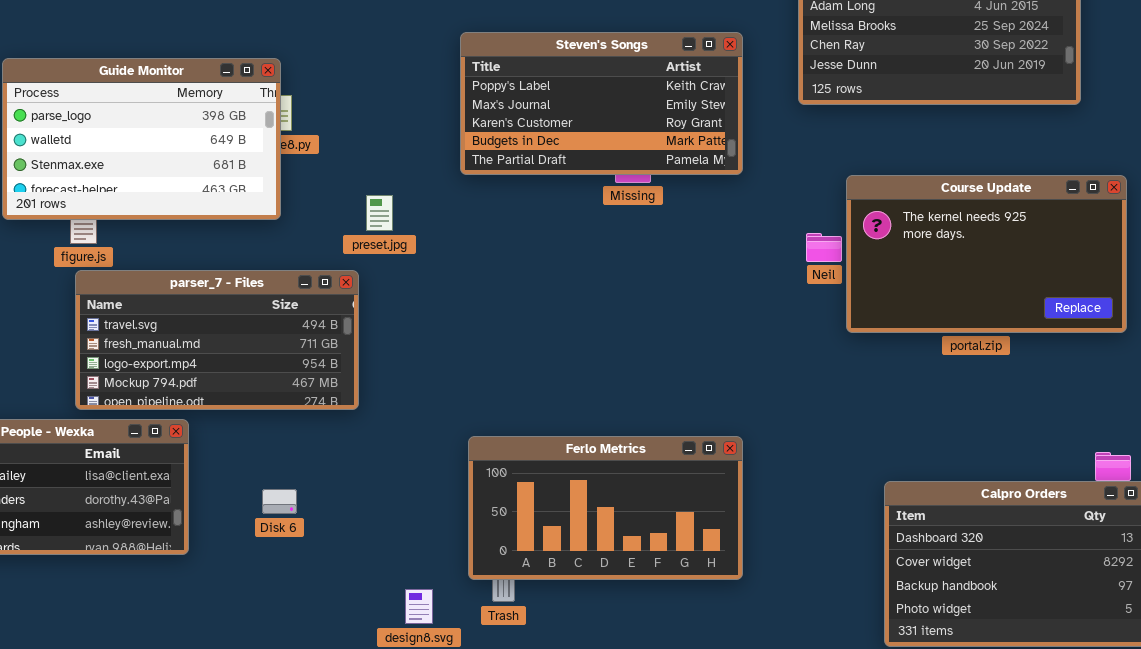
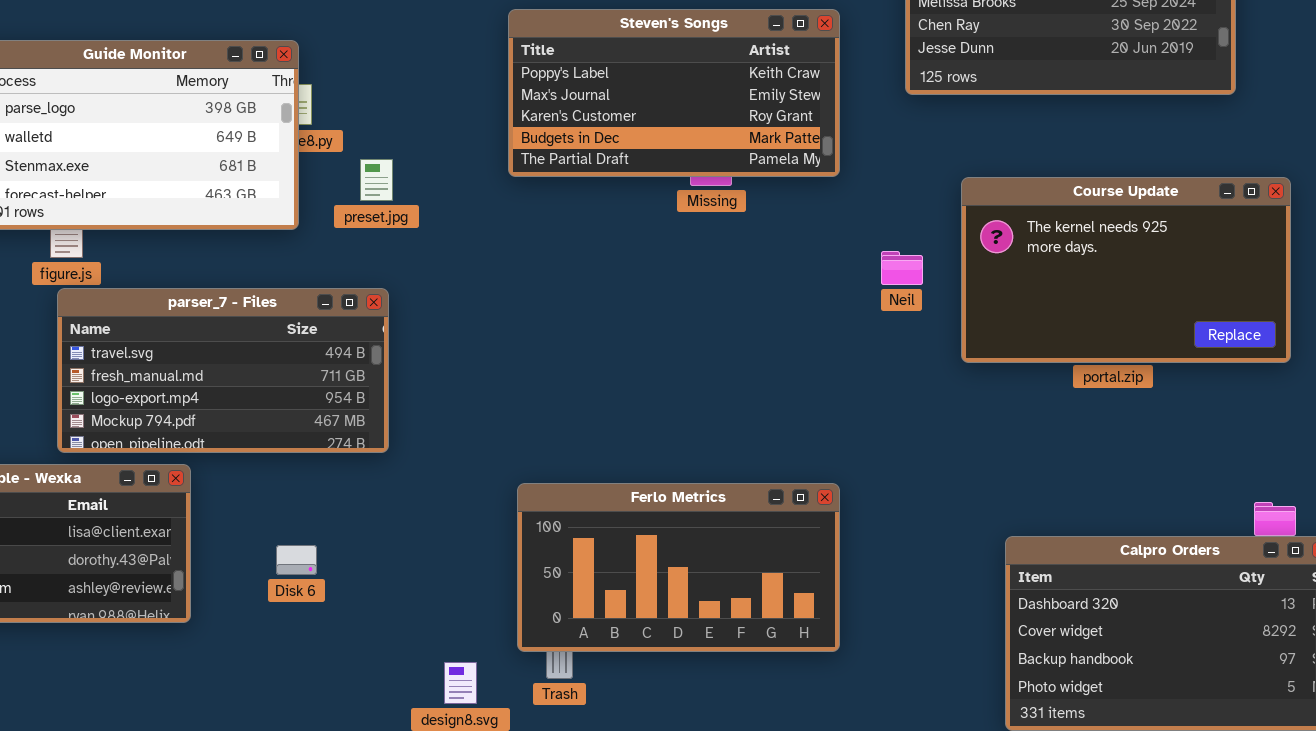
preset.jpg: [366,195,393,231] -> [360,159,393,201], moved
Neil: [806,233,842,262] -> [881,251,923,285], moved

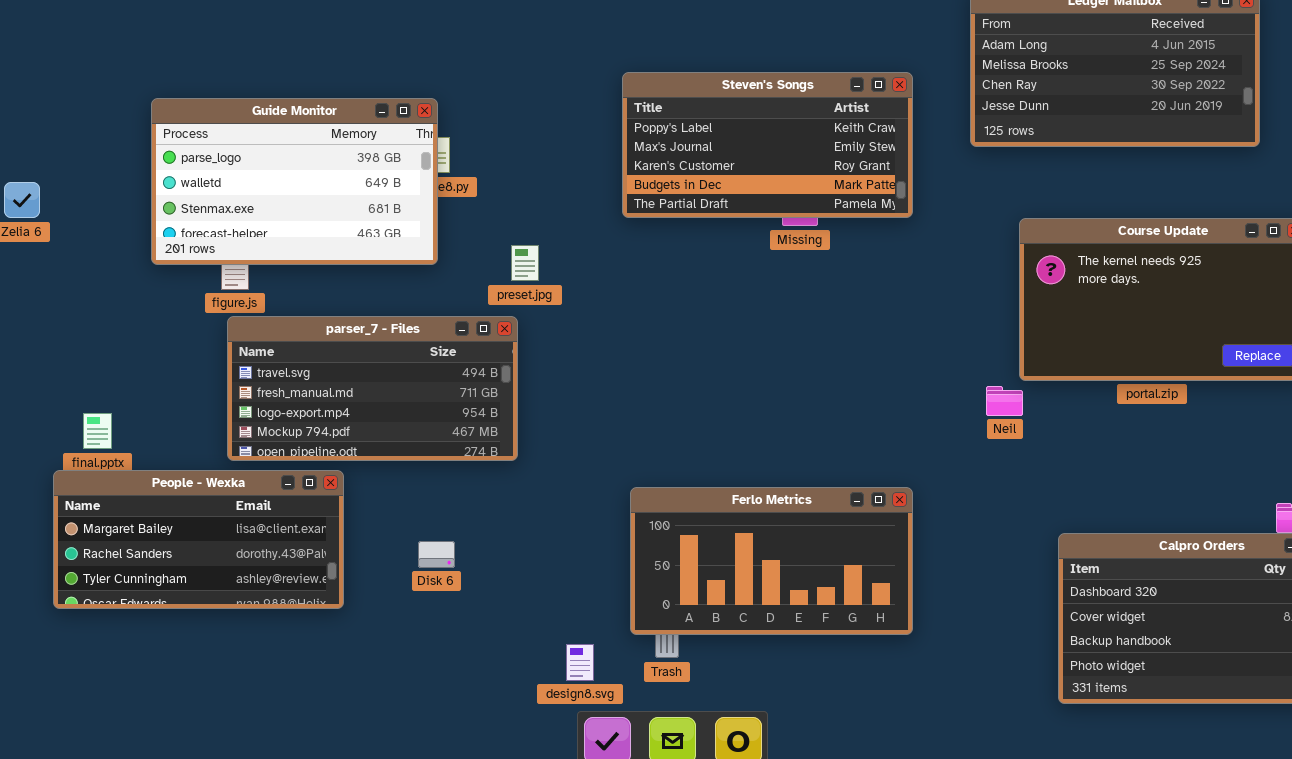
preset.jpg: [360,159,393,201] -> [511,245,539,281], moved
Neil: [881,251,923,285] -> [986,386,1023,416], moved

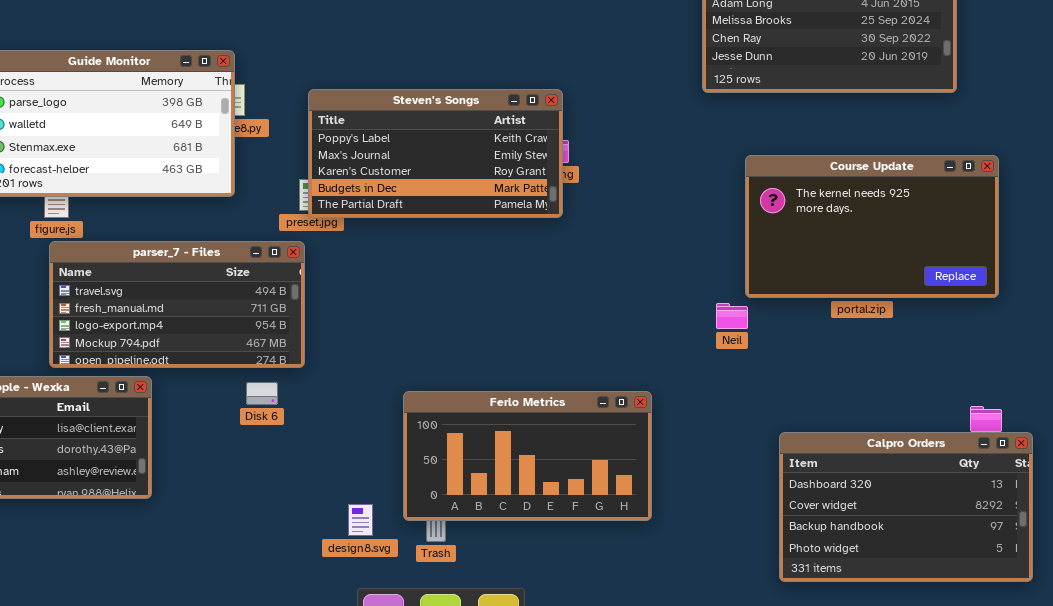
Steven's Songs: [622,72,913,218] -> [308,89,563,218], moved
Disk 6: [418,541,455,568] -> [246,382,278,405], moved
design8.svg: [566,644,594,681] -> [348,504,373,536], moved

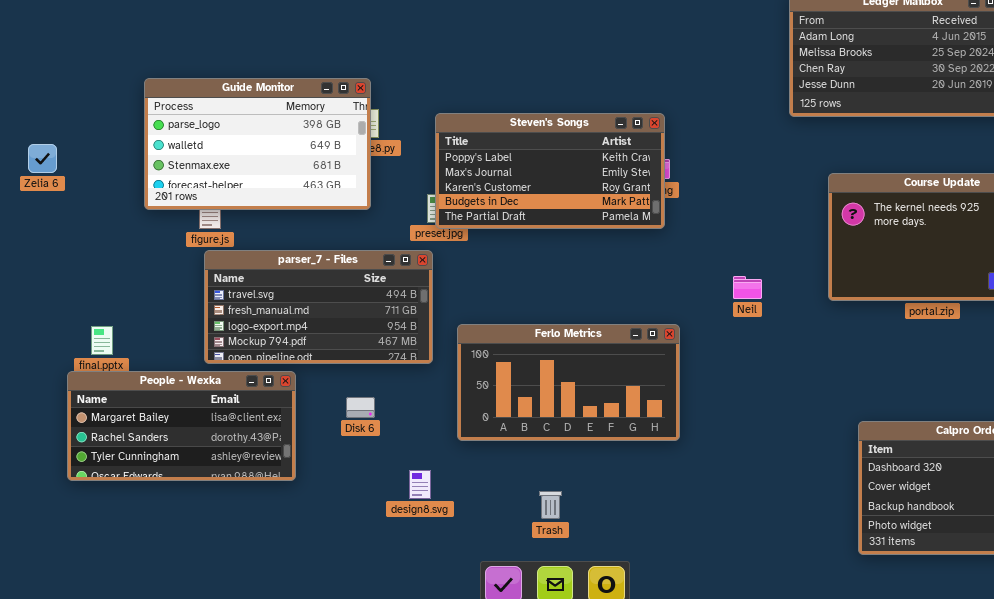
Neil: [716,303,748,329] -> [733,276,762,299], moved
Disk 6: [246,382,278,405] -> [346,397,375,418], moved
Ferlo Metrics: [403,391,652,521] -> [457,324,680,441], moved
design8.svg: [348,504,373,536] -> [409,470,431,499], moved

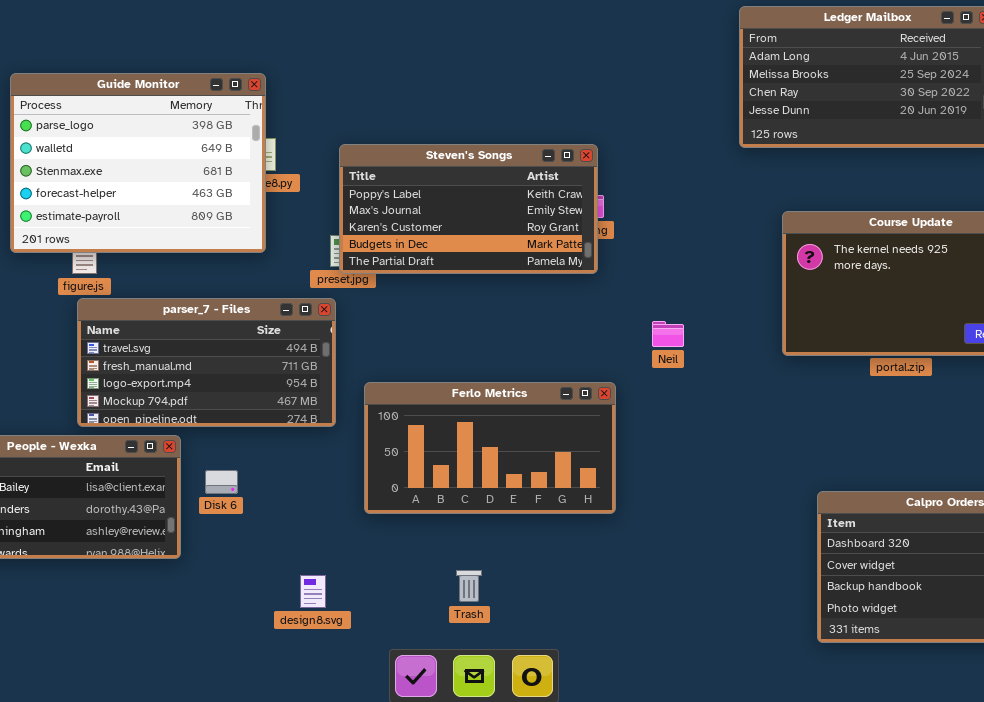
Guide Monitor: [144,78,371,210] -> [10,73,266,253], resized
Neil: [733,276,762,299] -> [652,321,684,347], moved
Disk 6: [346,397,375,418] -> [205,470,238,494], moved
design8.svg: [409,470,431,499] -> [300,575,326,608], moved

